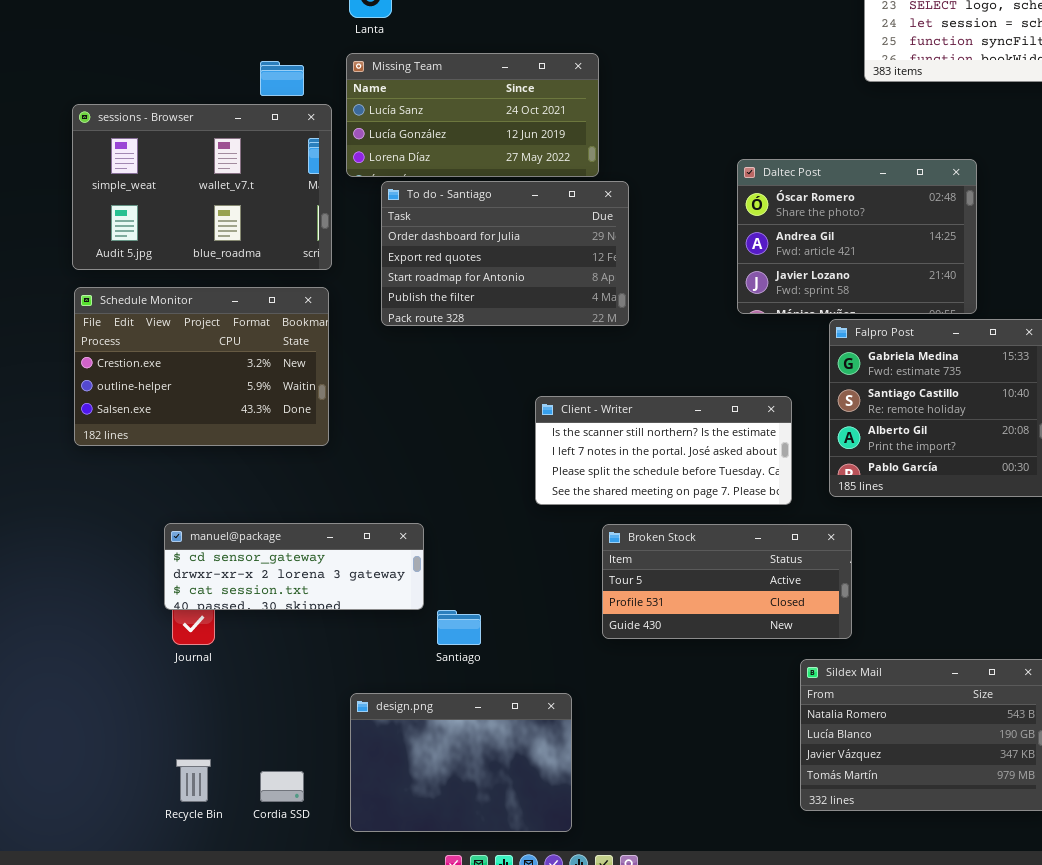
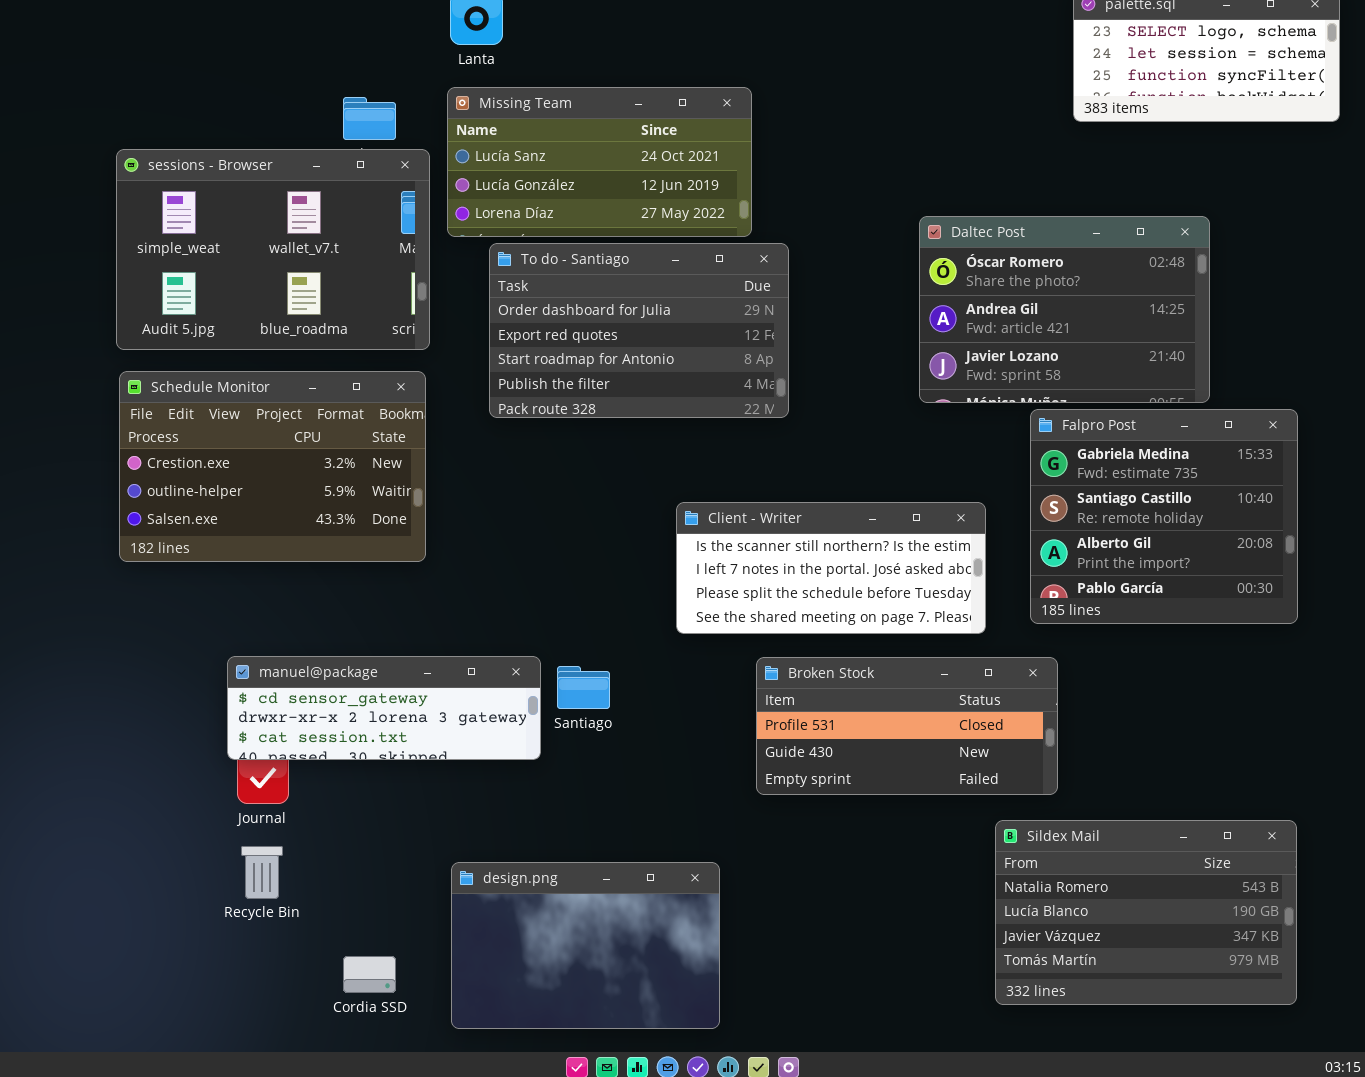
Broken Stock: [602,524,852,639] -> [756,657,1058,795], scrolled down 1 row
Santiago: [437,610,481,645] -> [557,666,610,709], moved
Recycle Bin: [176,759,211,802] -> [241,846,283,899], moved

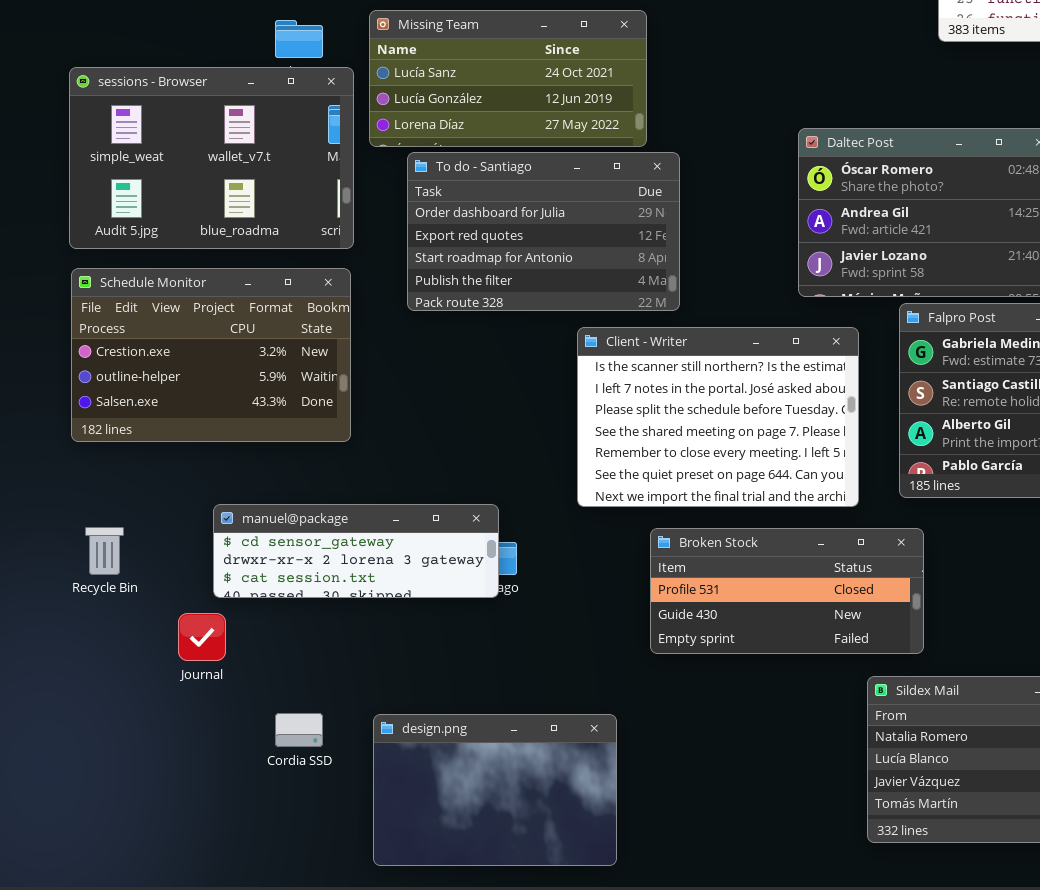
Client - Writer: [676,502,986,634] -> [577,327,859,507], resized
manuel@package: [227,656,541,760] -> [213,504,499,598], moved
Recycle Bin: [241,846,283,899] -> [85,527,124,575], moved
Cordia SSD: [343,956,396,993] -> [275,713,323,747], moved

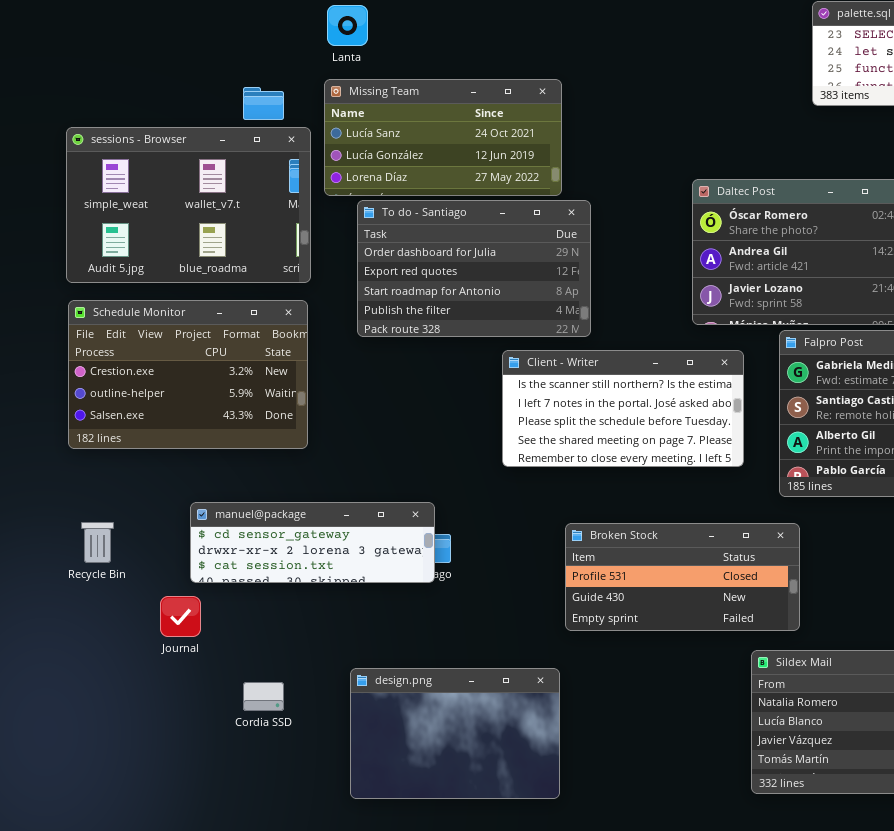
Client - Writer: [577,327,859,507] -> [502,350,744,467], resized
design.png: [373,714,617,866] -> [350,668,560,799], moved

